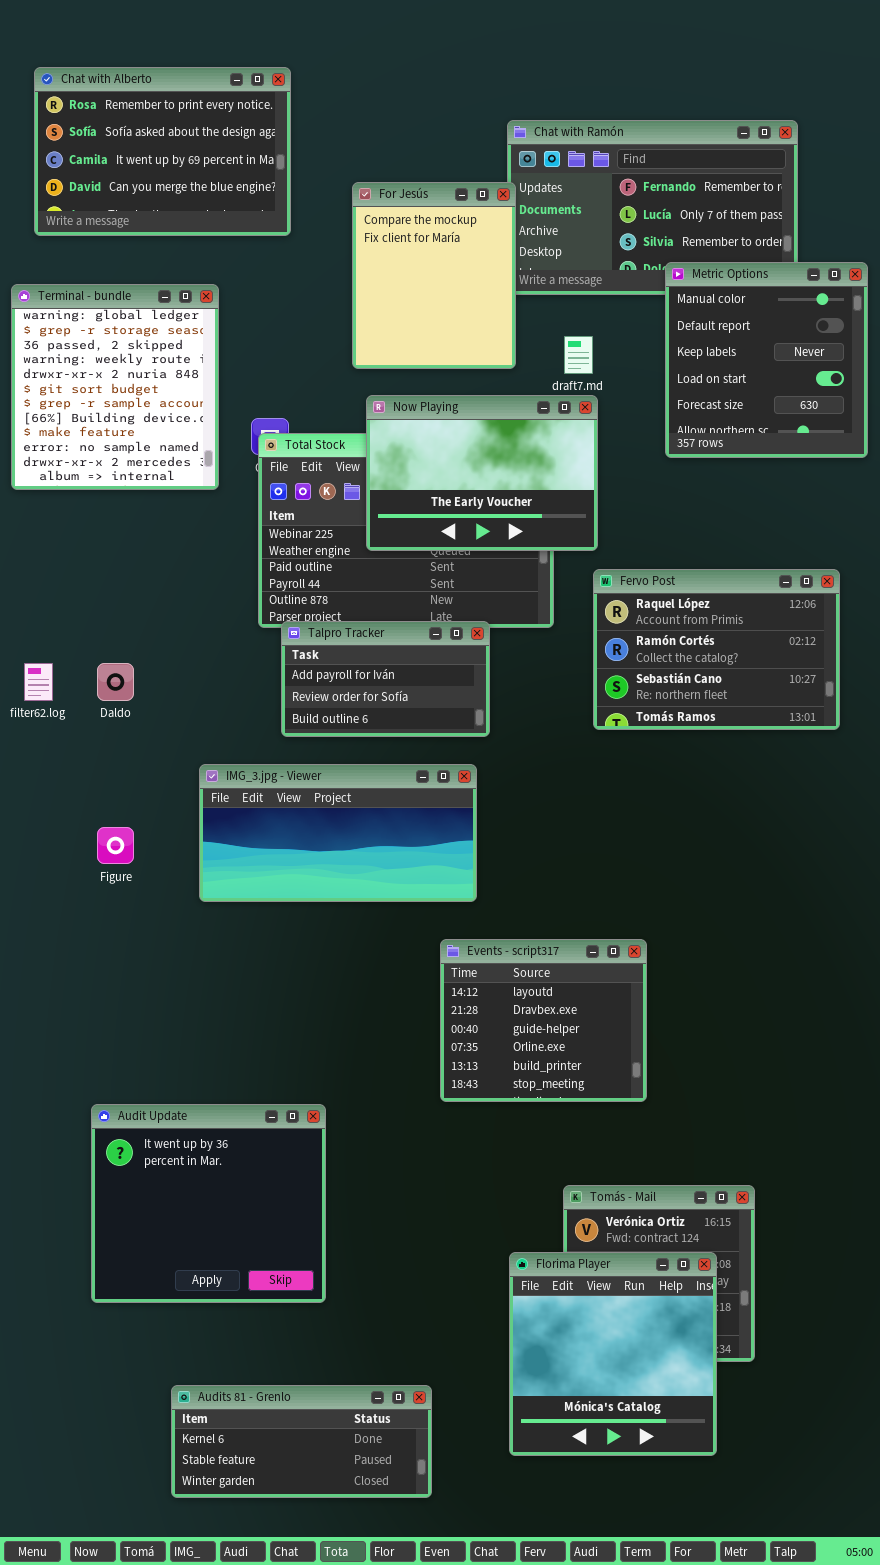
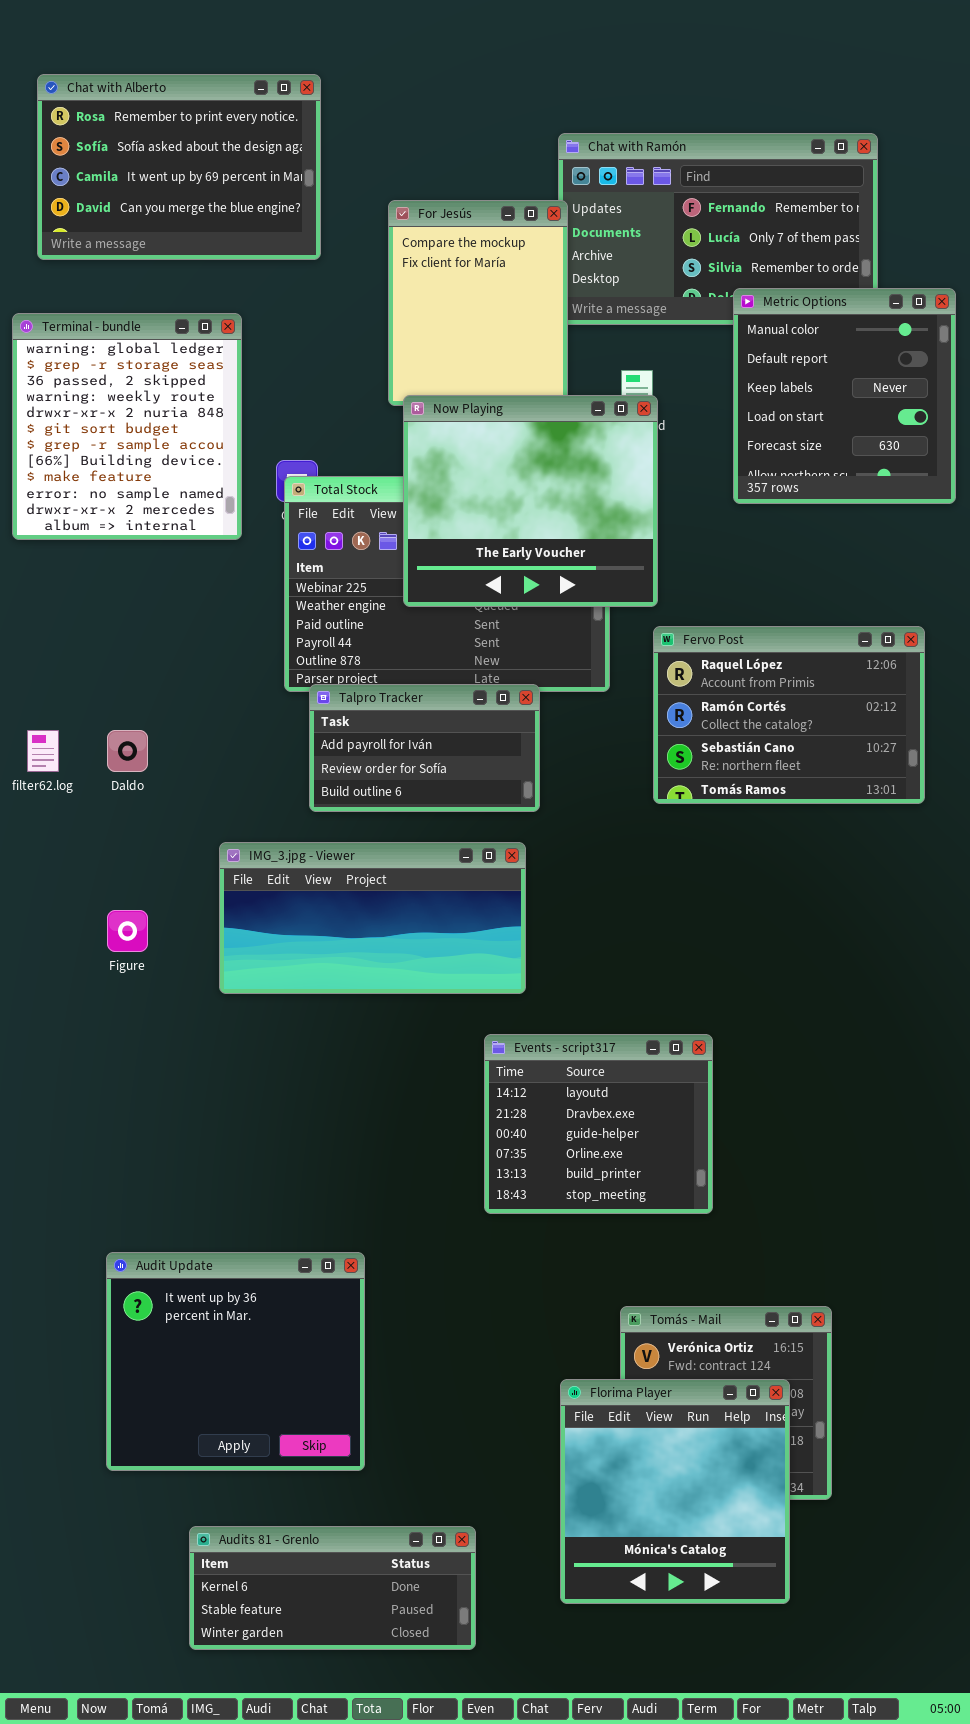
Now Playing: [366,395,598,551] -> [403,395,658,607], resized
Audit Update: [91,1104,326,1303] -> [106,1252,365,1471], moved

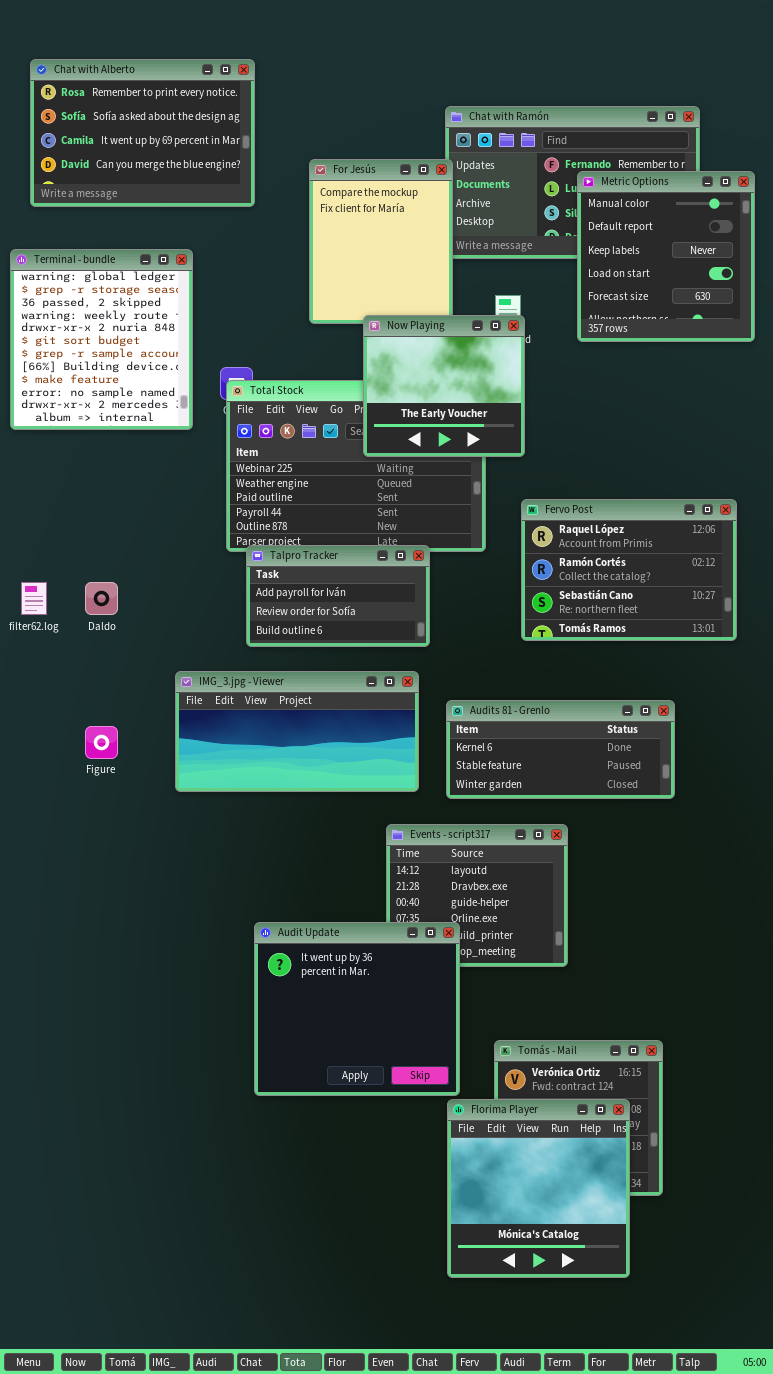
Metric Options: [733,288,956,504] -> [577,171,755,342], moved
Now Playing: [403,395,658,607] -> [363,315,525,457], resized
Audit Update: [106,1252,365,1471] -> [254,922,460,1096], moved
Audits 81 - Grenlo: [189,1526,476,1650] -> [446,700,675,799], moved

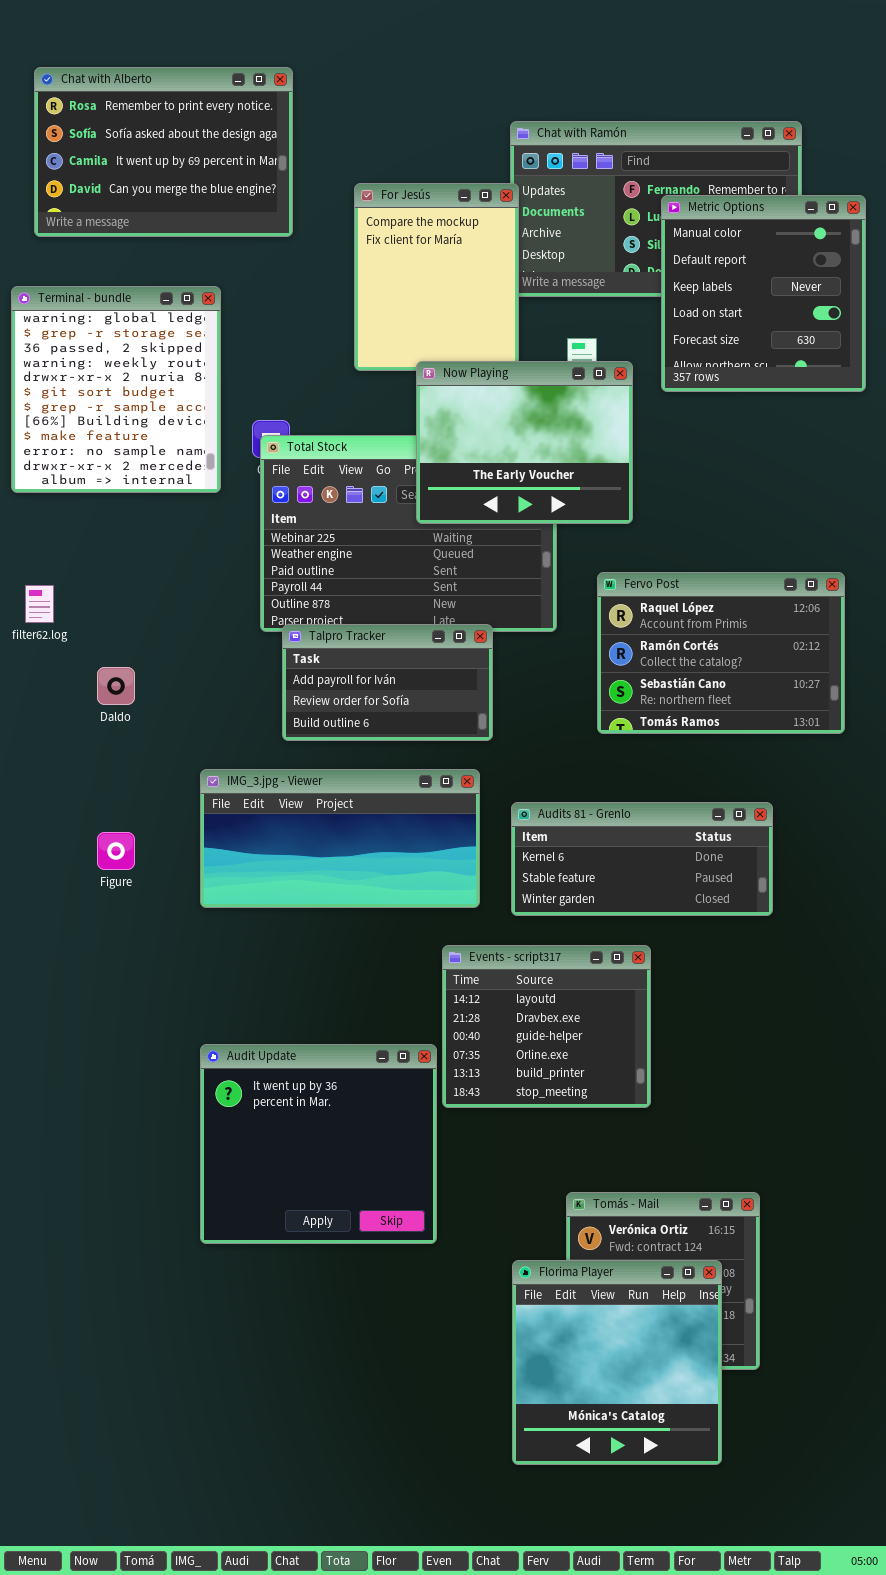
Now Playing: [363,315,525,457] -> [416,361,633,524], resized
filter62.log: [21,582,47,615] -> [25,585,54,623], moved
Audit Update: [254,922,460,1096] -> [200,1044,437,1244], moved

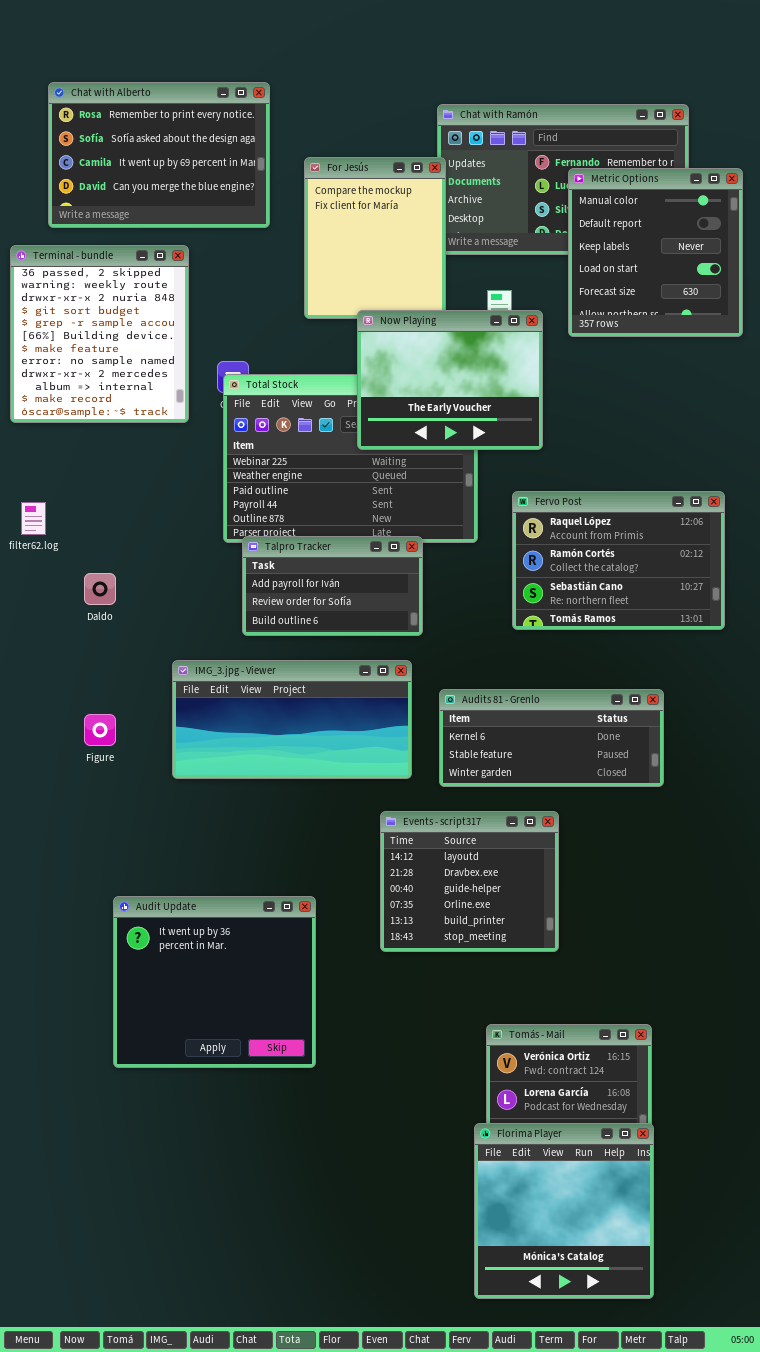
Chat with Alberto: [34,67,293,237] -> [48,82,270,228], moved
Terminal - bundle: [11,286,221,493] -> [10,245,189,423], scrolled down 2 rows
Audit Update: [200,1044,437,1244] -> [113,896,316,1068], moved
Florima Player: [512,1260,722,1465] -> [474,1123,654,1299], moved

